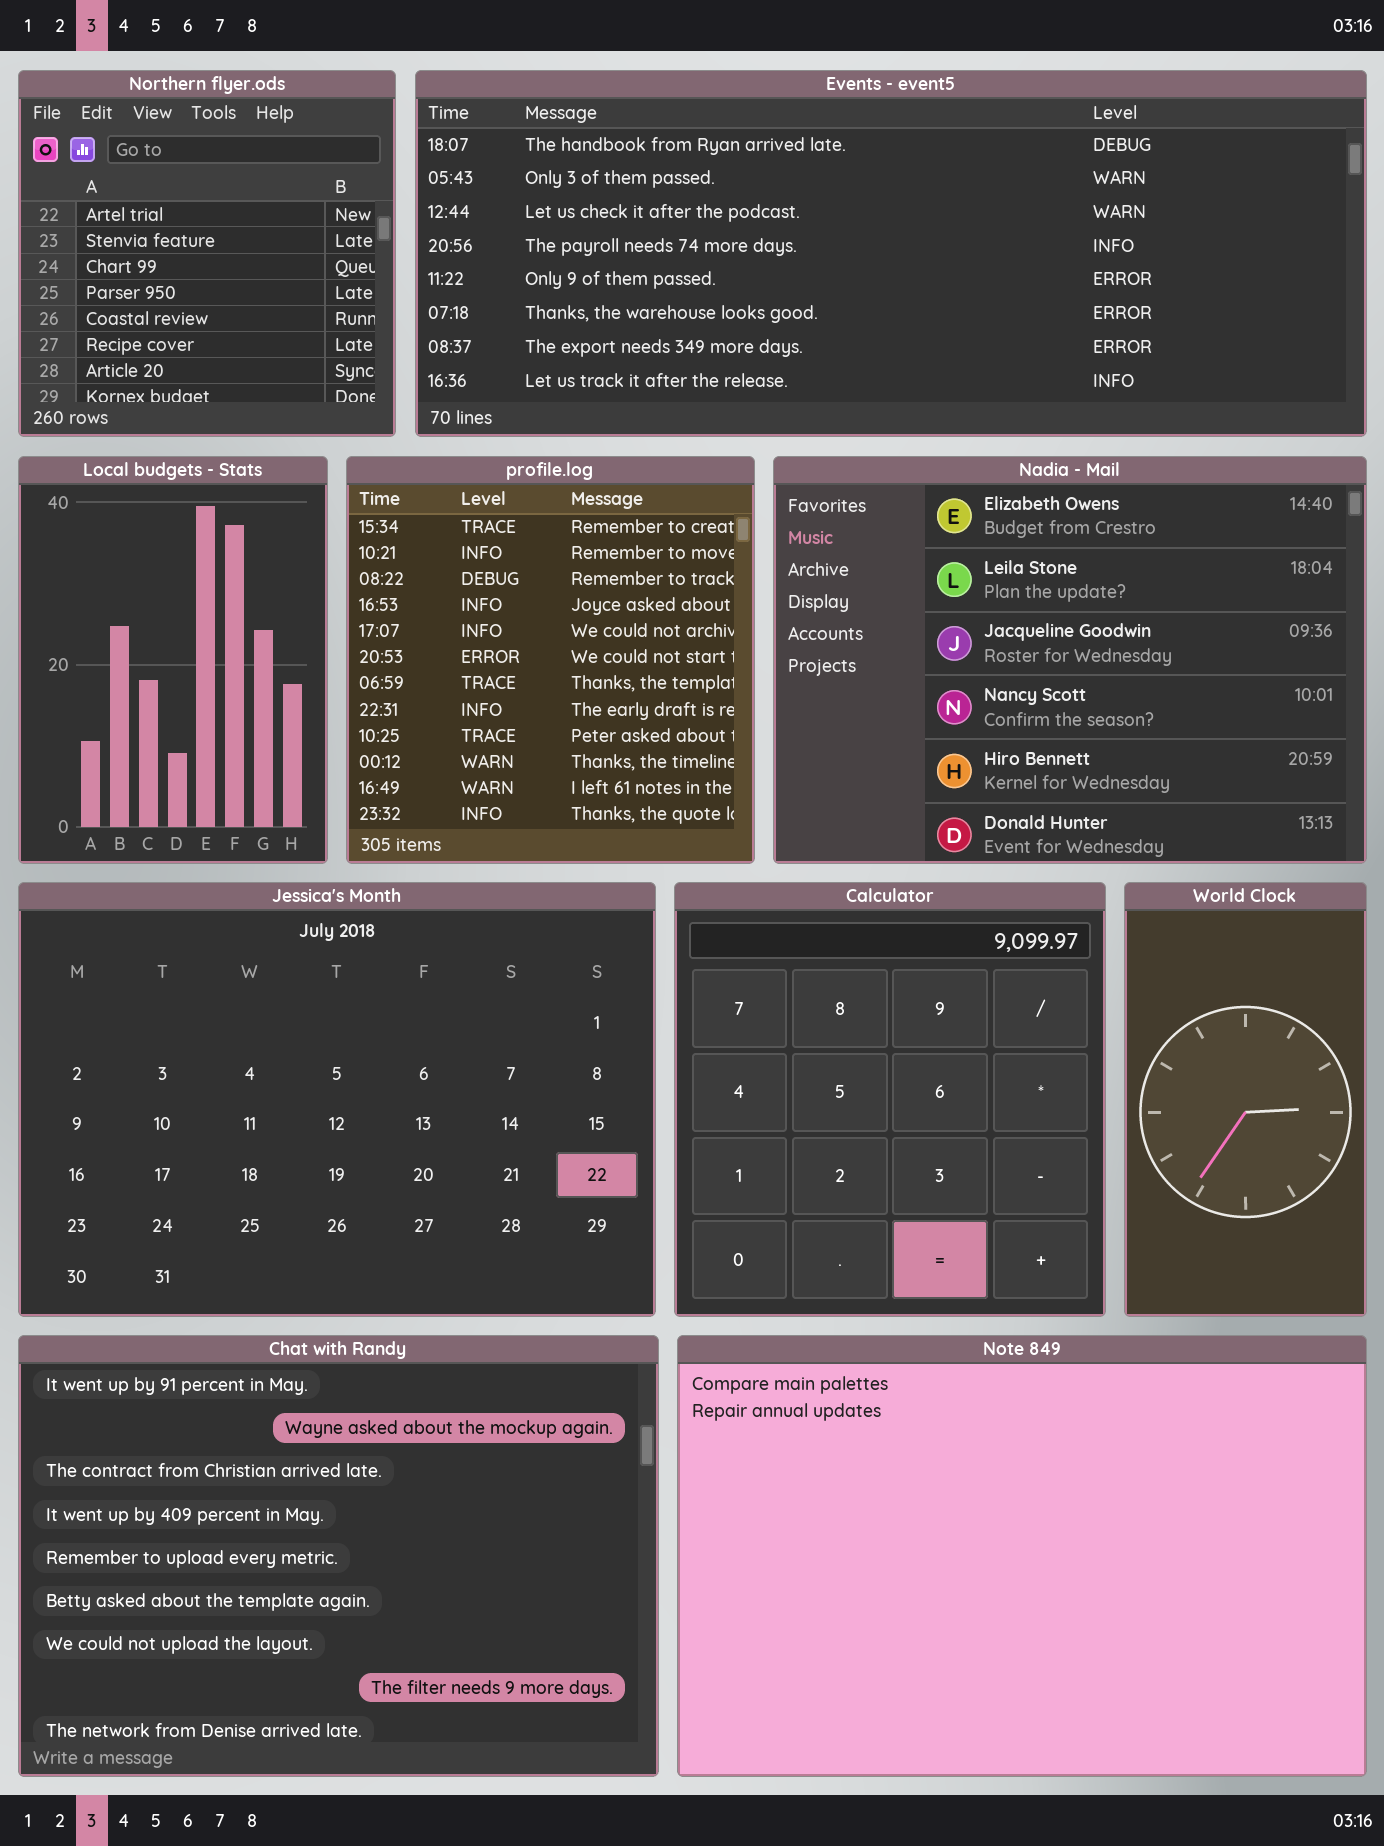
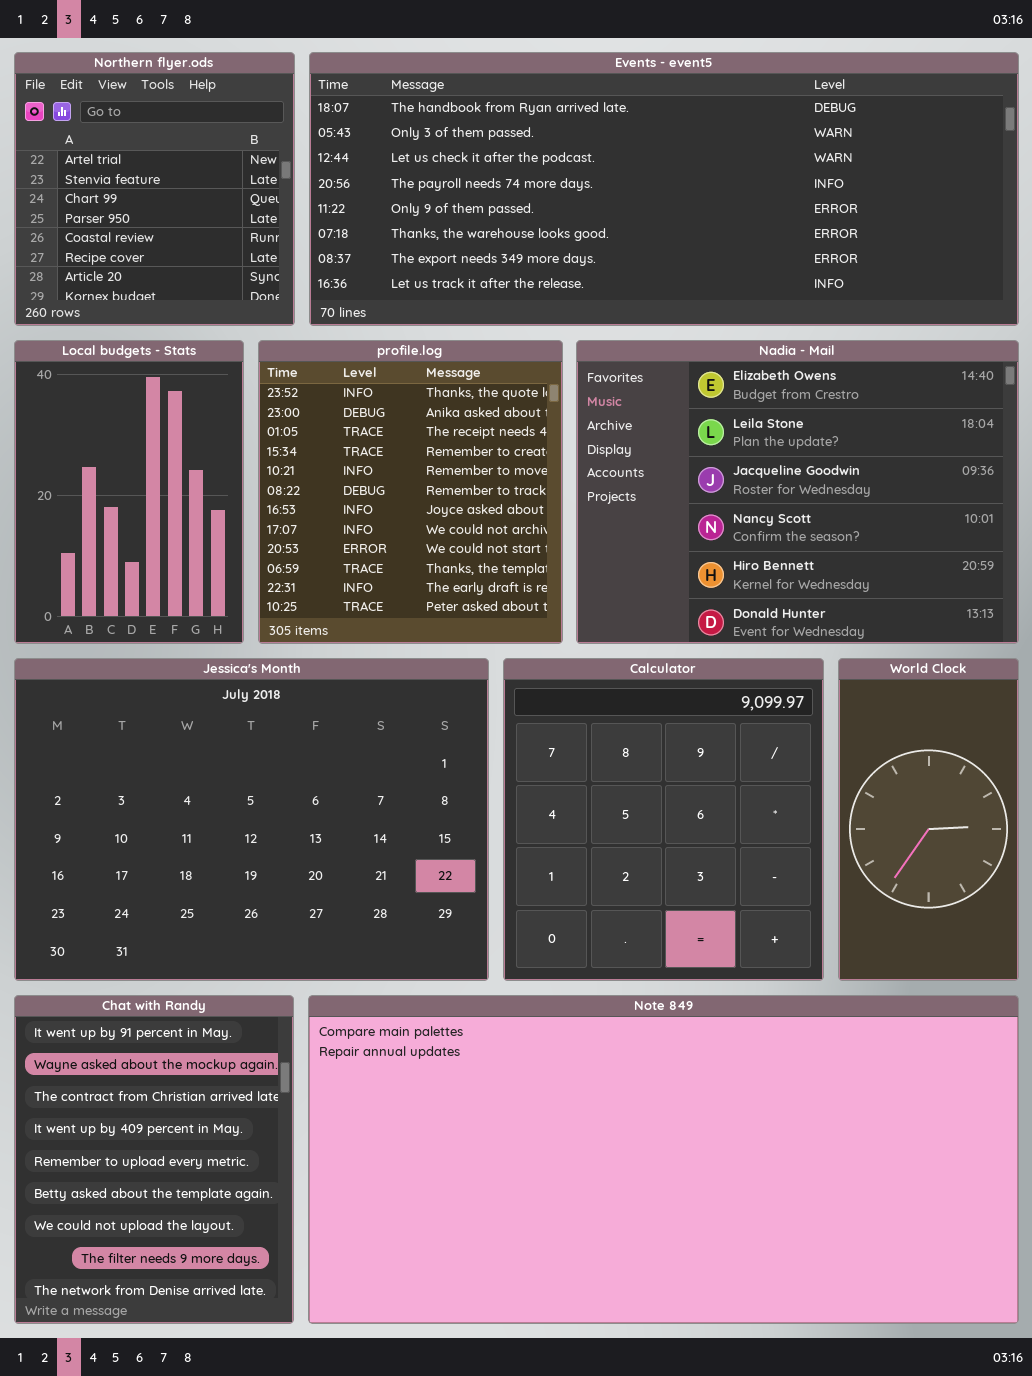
profile.log: [346,456,755,864] -> [258,340,563,644], scrolled up 3 rows
Chat with Randy: [18,1335,659,1777] -> [14,995,294,1324], resized
Note 849: [677,1335,1367,1777] -> [308,995,1019,1324], resized

